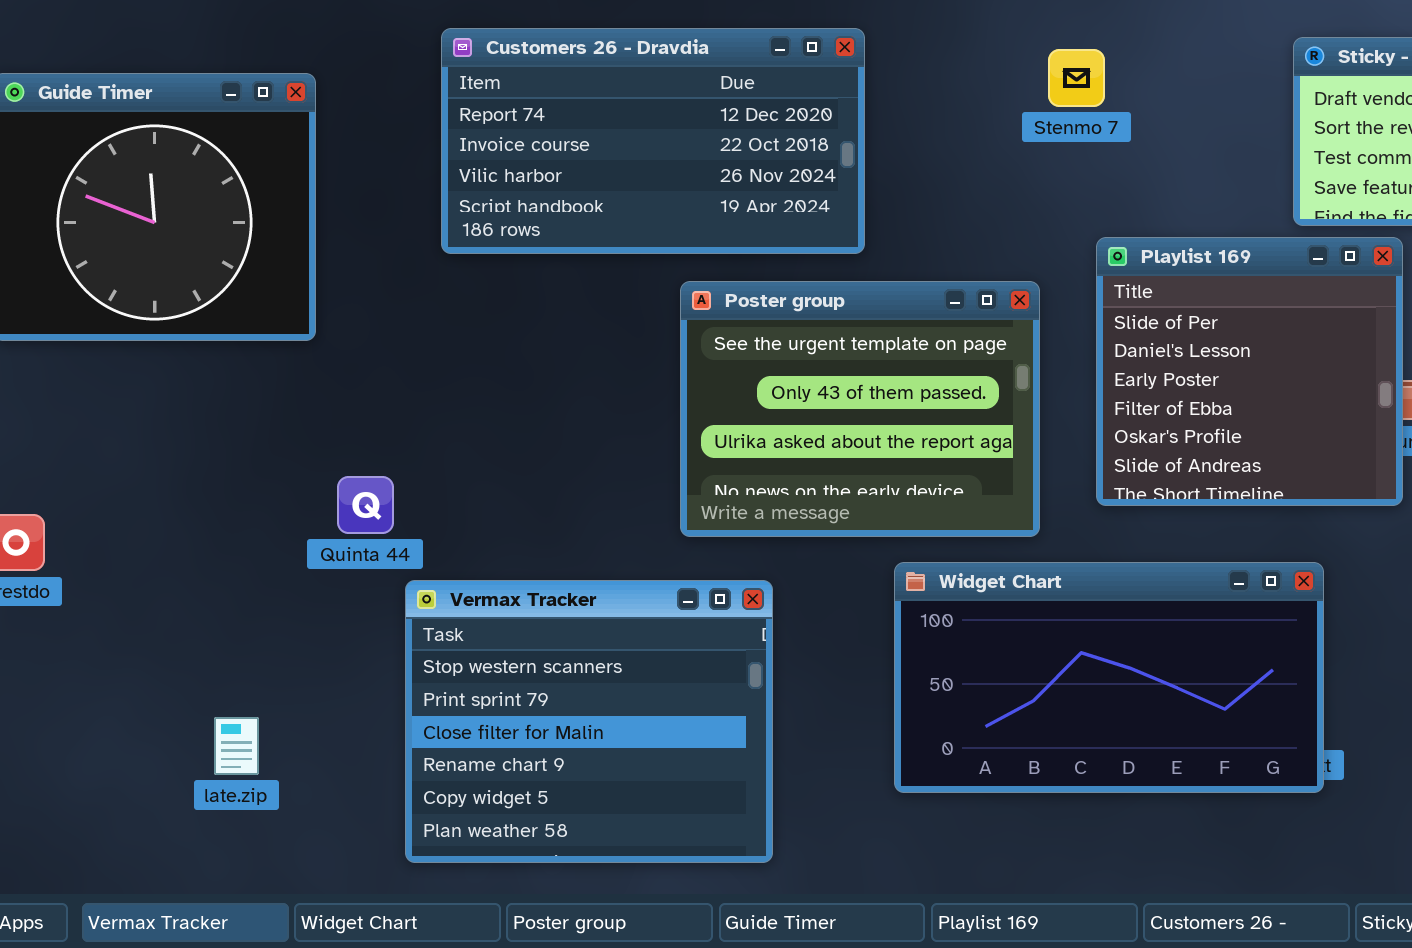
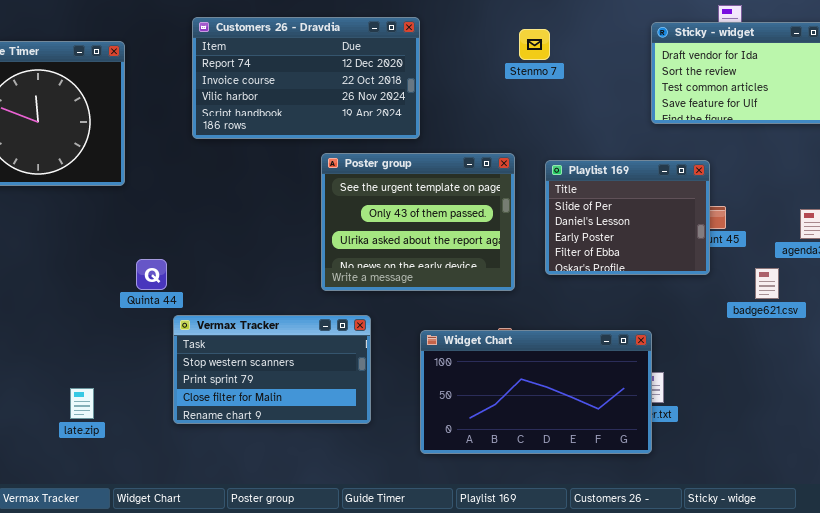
Playlist 169: [1096,237,1403,506] -> [545,160,710,275], resized
Widget Chart: [894,562,1324,793] -> [420,330,652,454], moved
Vermax Tracker: [405,580,773,863] -> [173,315,371,424], resized

